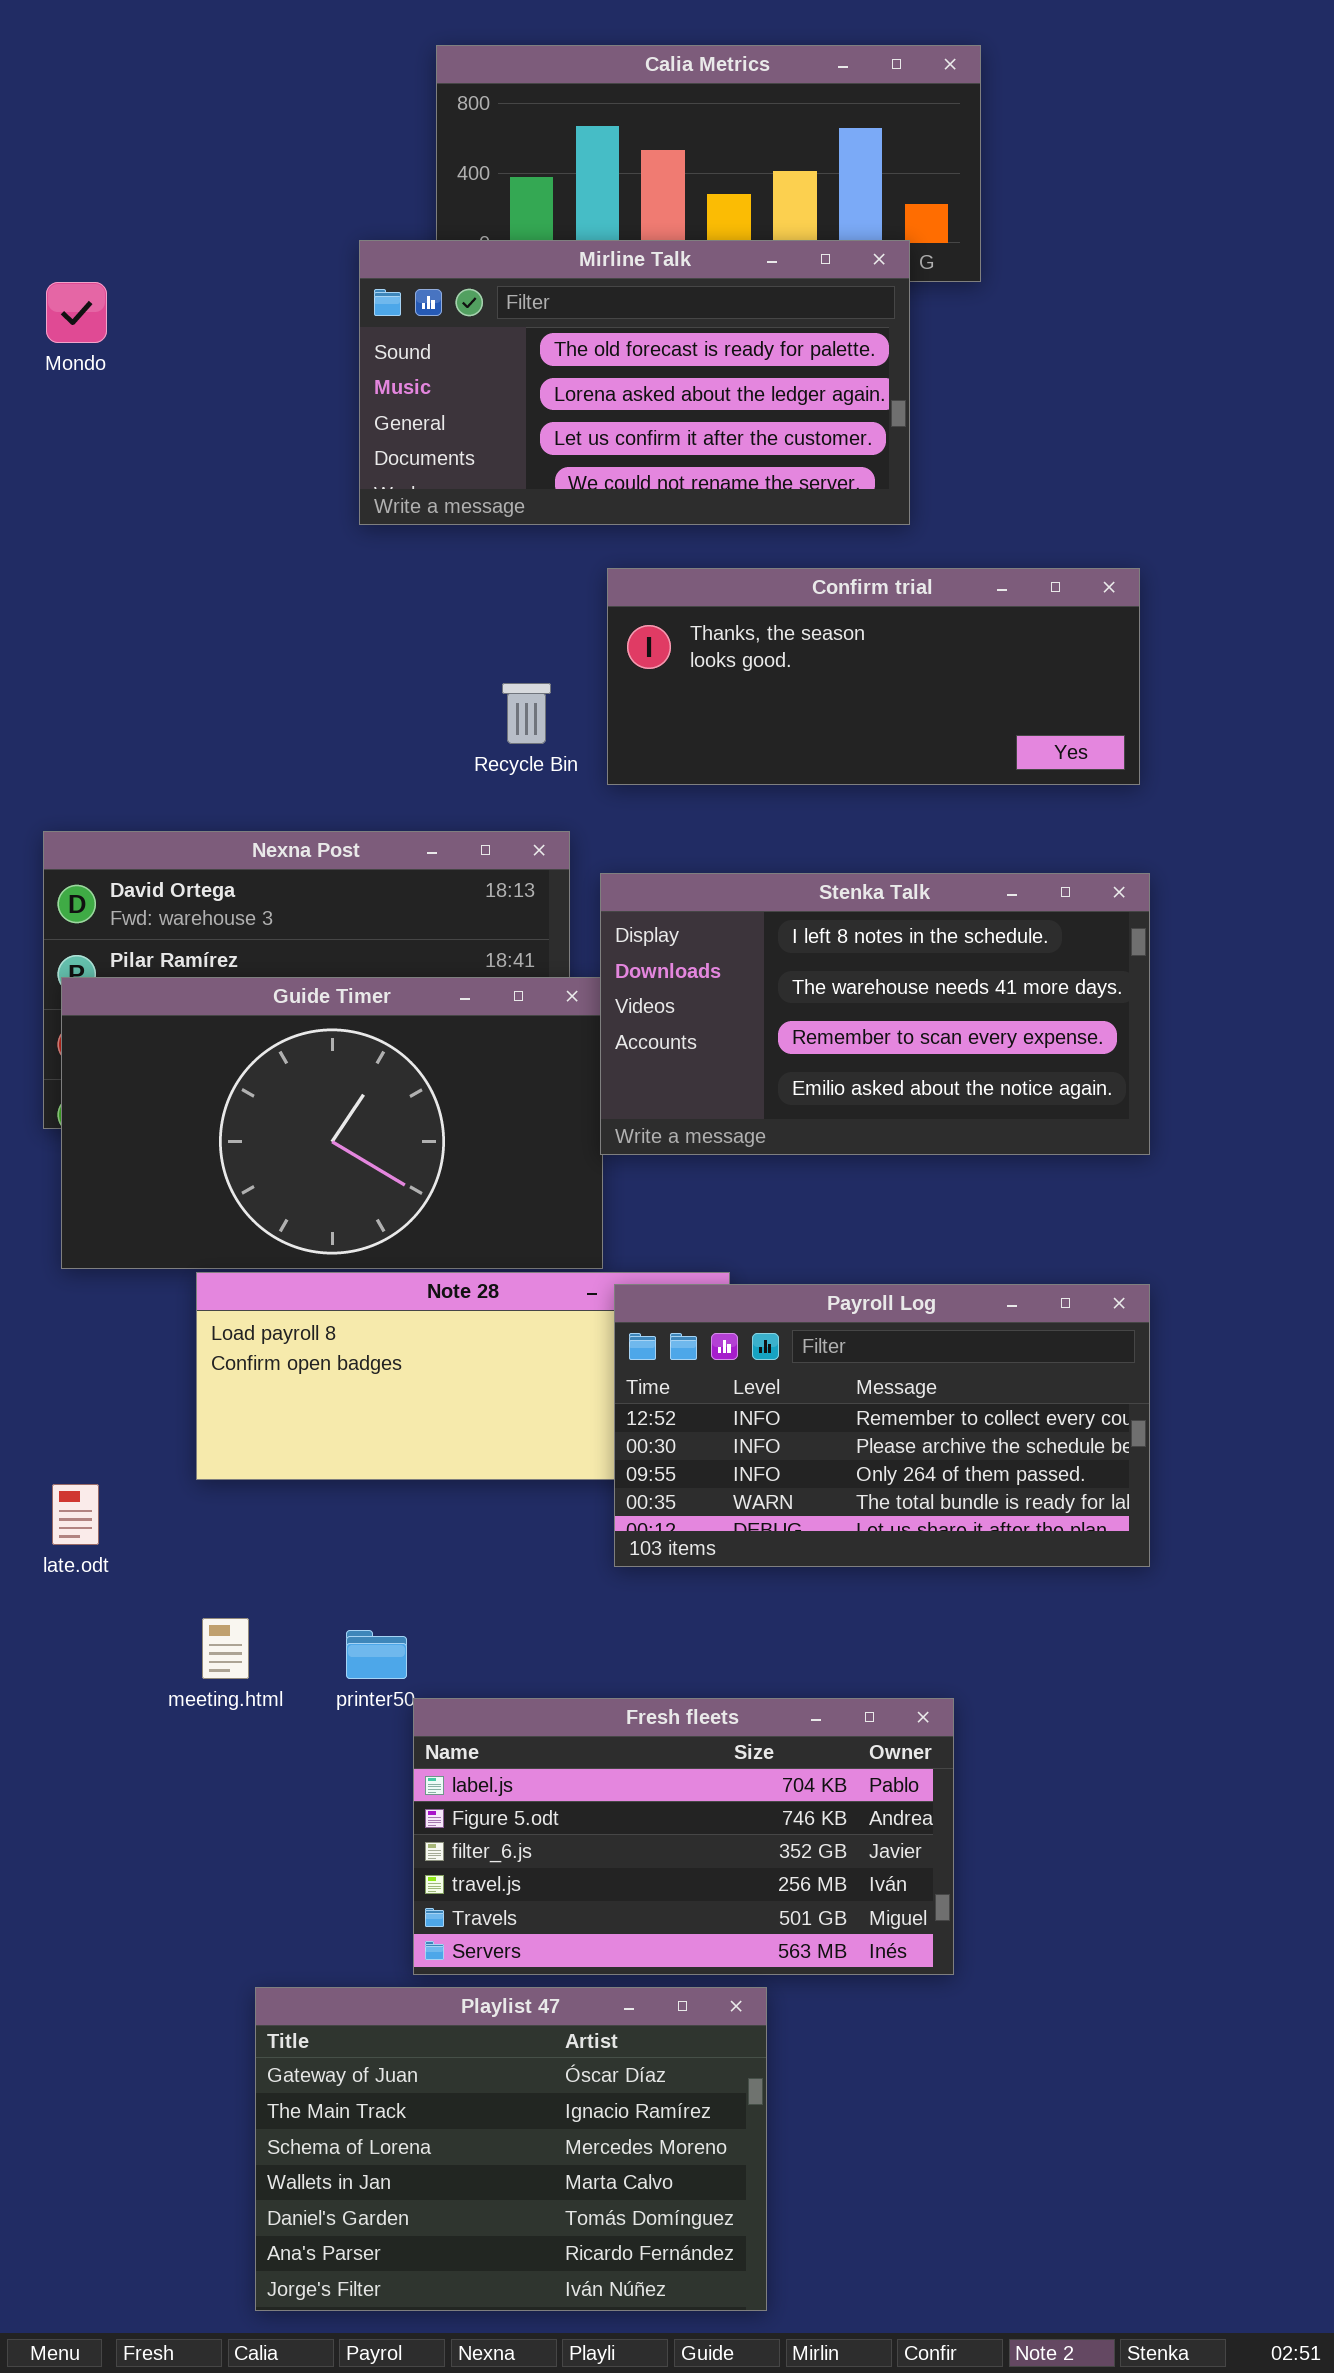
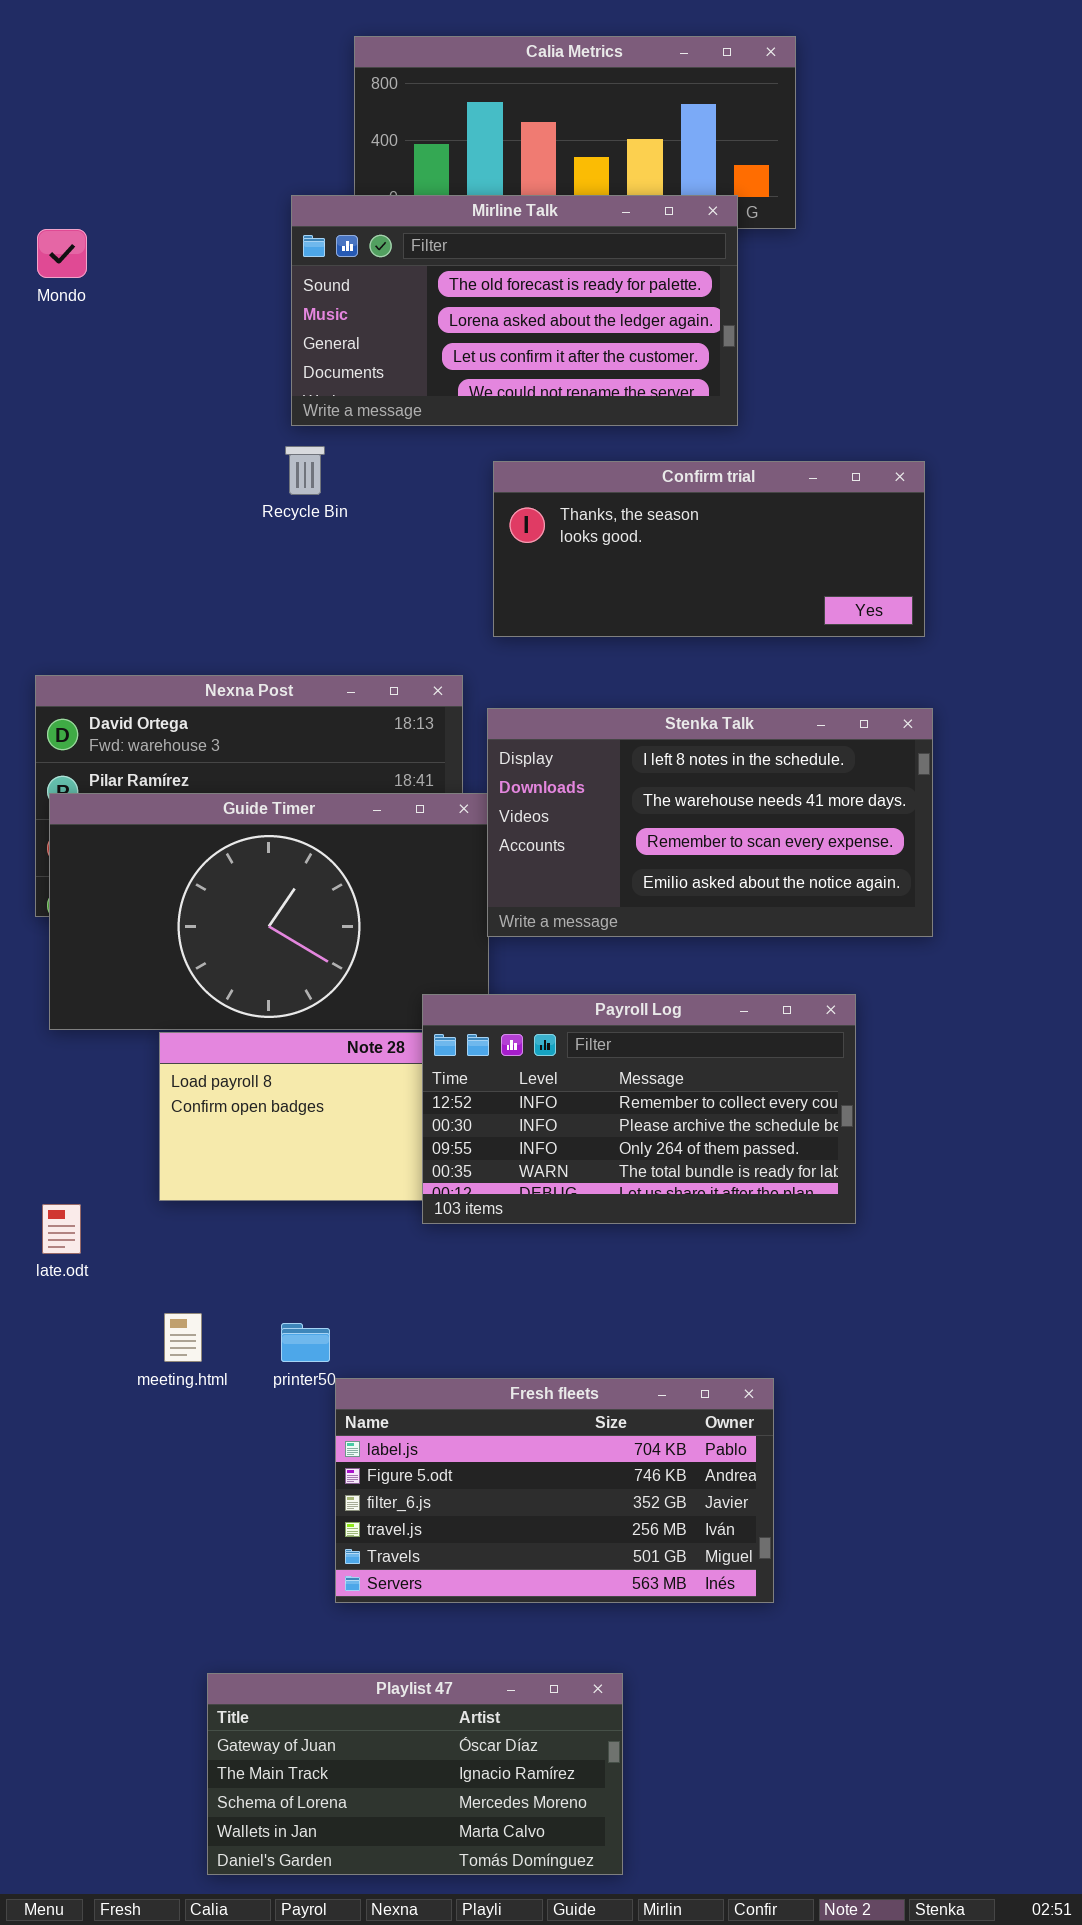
Recycle Bin: [502,683,551,744] -> [285,446,325,495], moved
Payroll Log: [614,1284,1150,1567] -> [422,994,856,1224], moved
Playlist 47: [255,1987,767,2311] -> [207,1673,623,1875], resized

